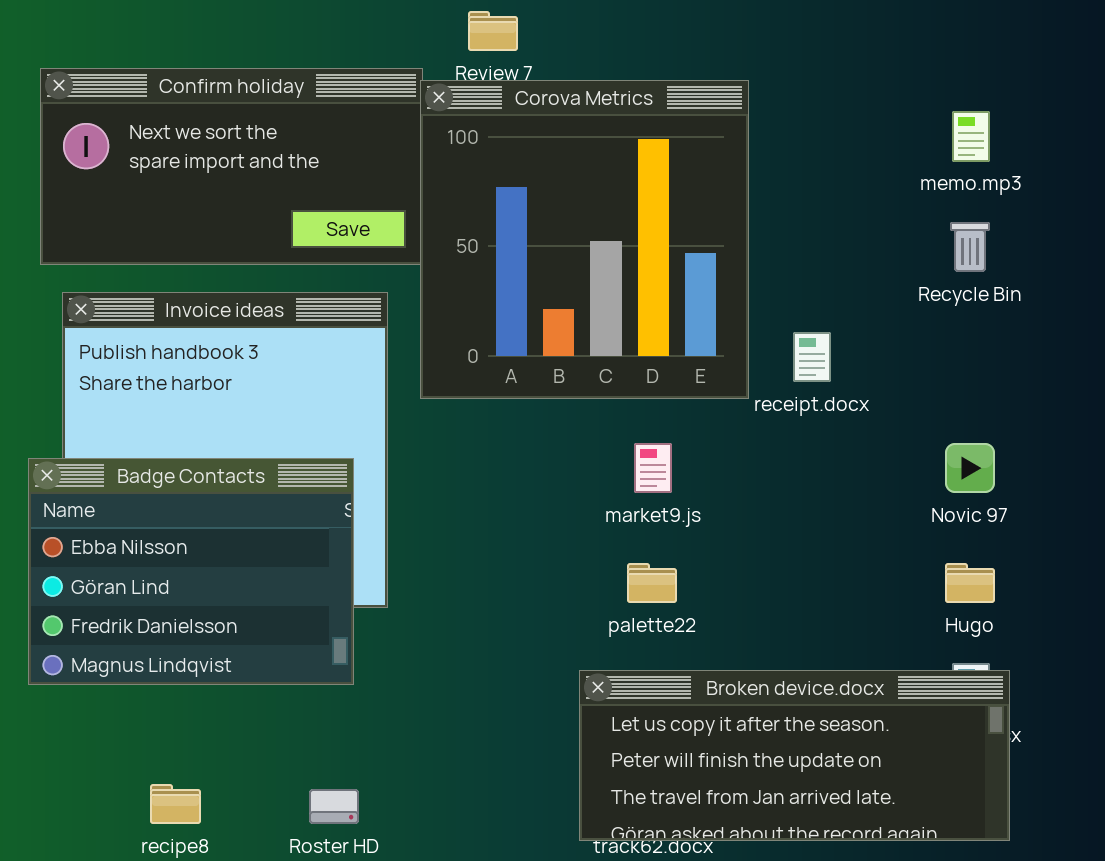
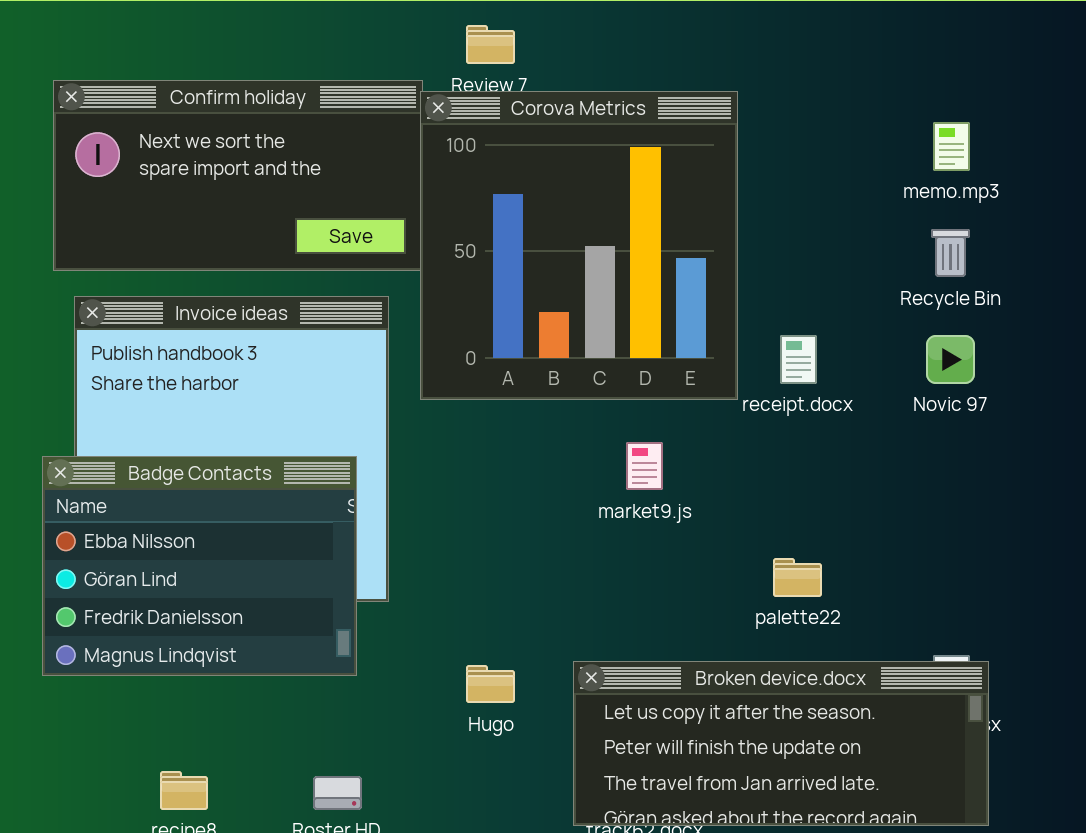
Novic 97: [945,443,995,493] -> [926,335,975,384], moved
palette22: [627,563,677,603] -> [773,558,822,597], moved
Hugo: [945,563,995,603] -> [466,665,515,703], moved

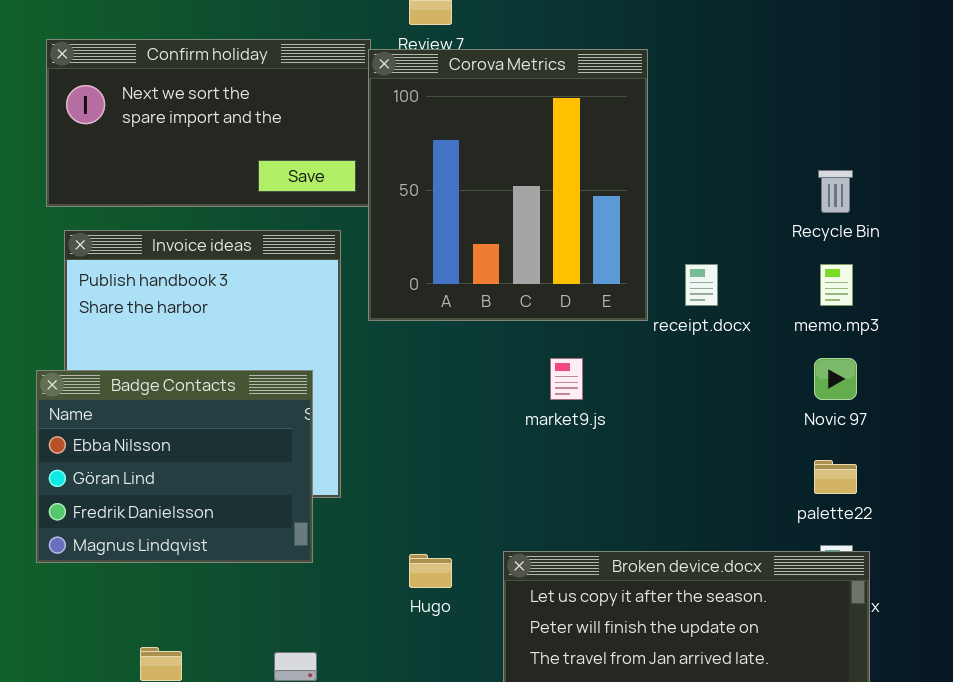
memo.mp3: [933,122,970,171] -> [820,264,853,306], moved
Novic 97: [926,335,975,384] -> [814,358,857,400], moved
palette22: [773,558,822,597] -> [814,460,857,494], moved

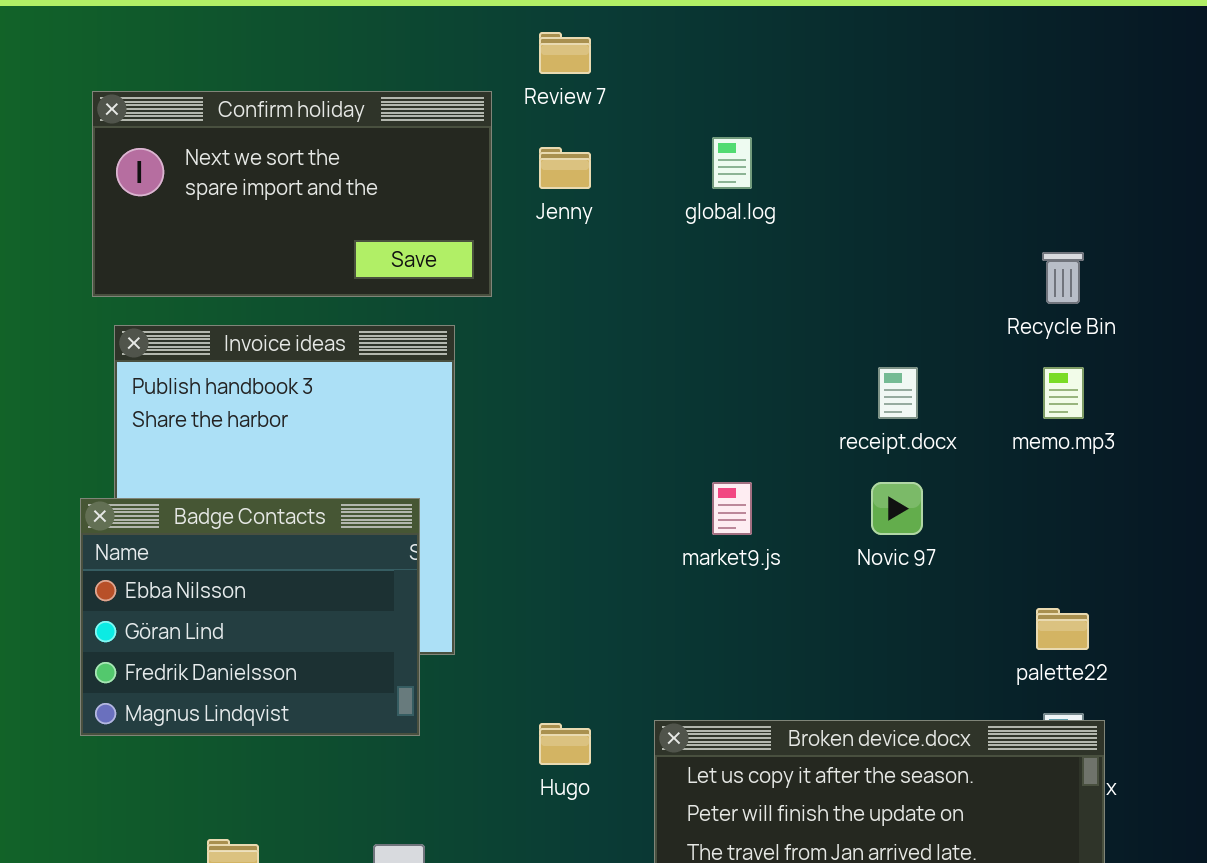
Corova Metrics: [368,49,648,321] -> none, closed
Novic 97: [814,358,857,400] -> [871,482,923,535], moved

